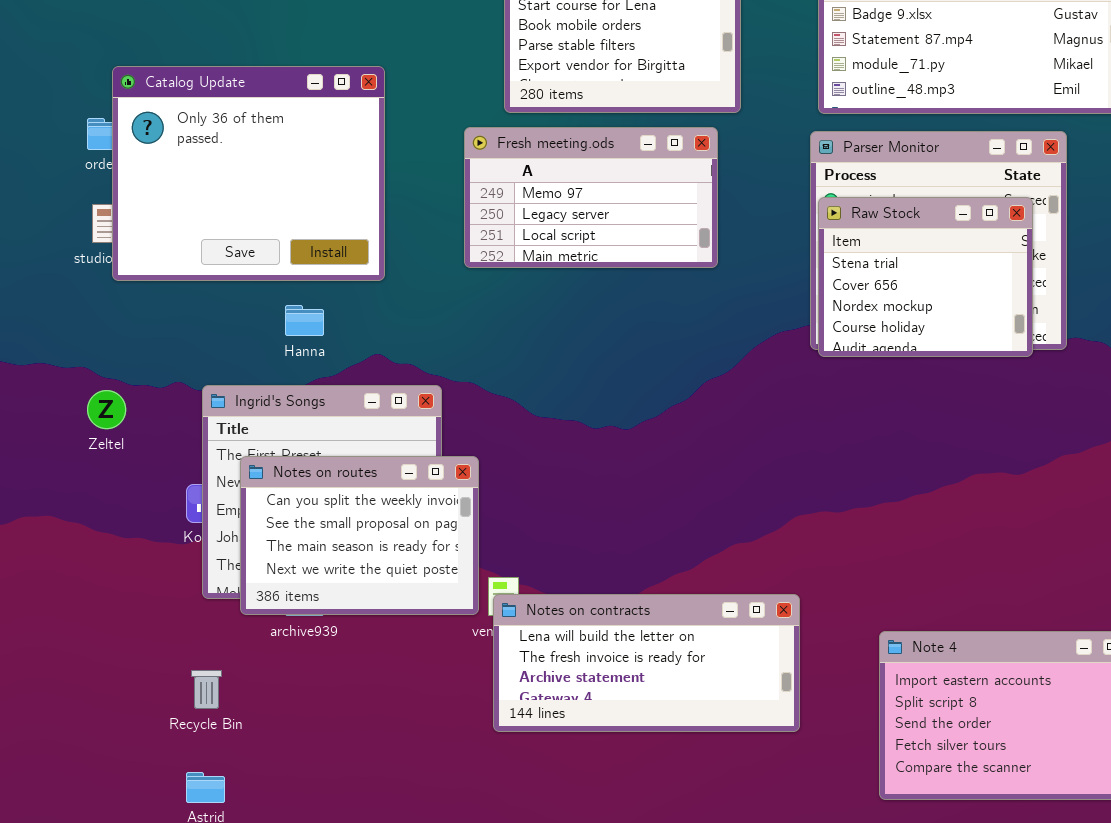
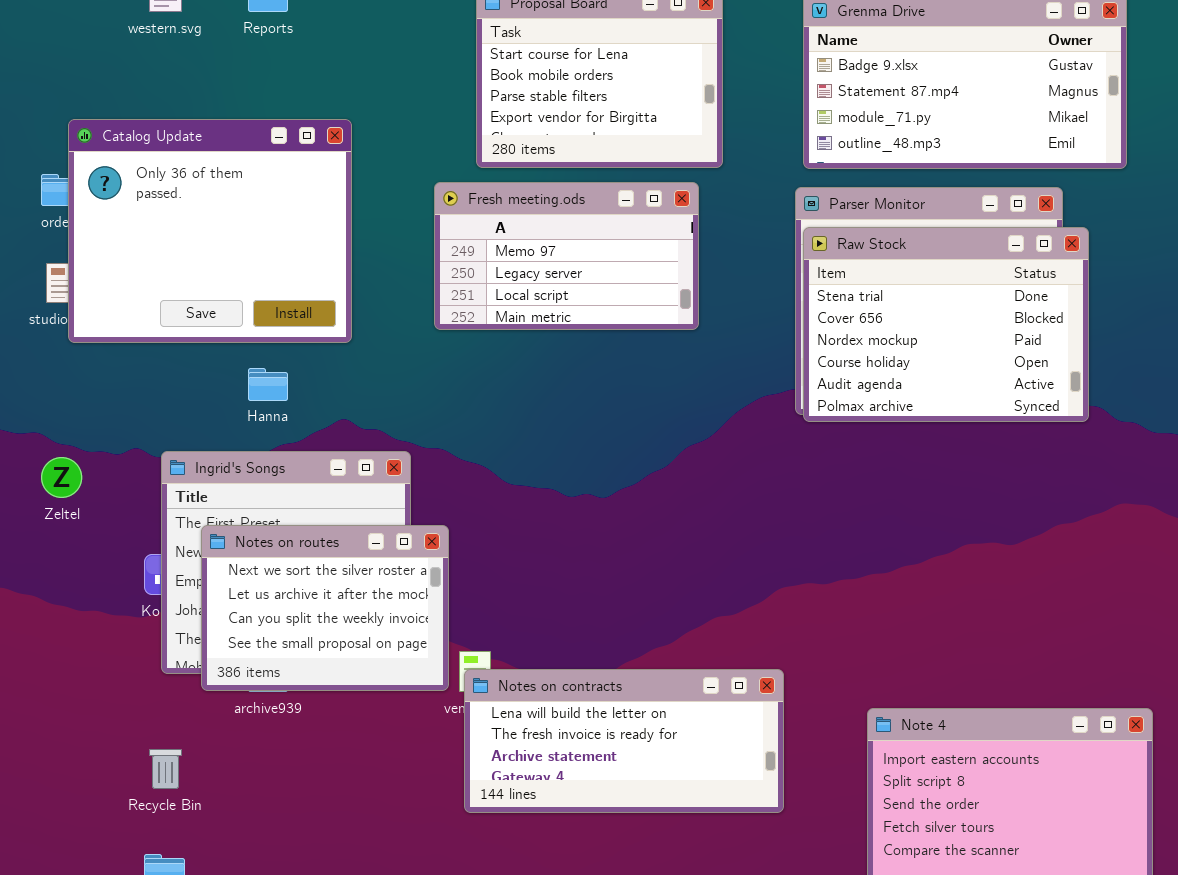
Raw Stock: [818,197,1033,357] -> [803,227,1089,422], resized
Notes on routes: [240,456,479,615] -> [201,525,449,691], scrolled up 2 rows

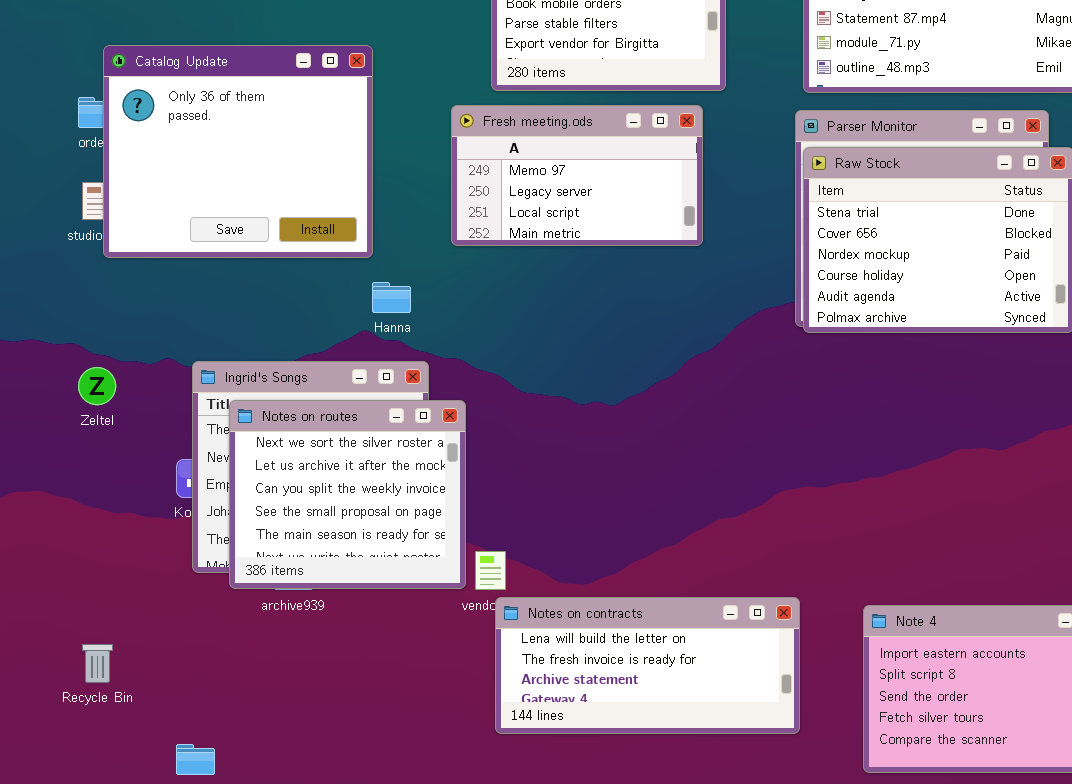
Hanna: [248,368,288,401] -> [372,282,411,313], moved
Notes on routes: [201,525,449,691] -> [229,400,466,589], resized
Notes on contracts: [464,669,784,813] -> [495,597,800,734], moved
Recycle Bin: [149,749,182,789] -> [82,644,113,683], moved

